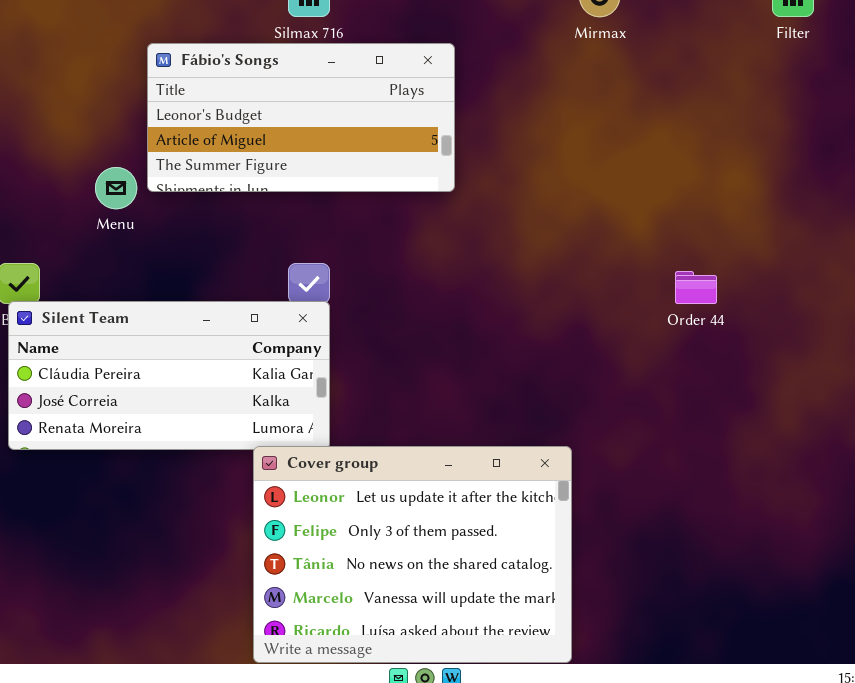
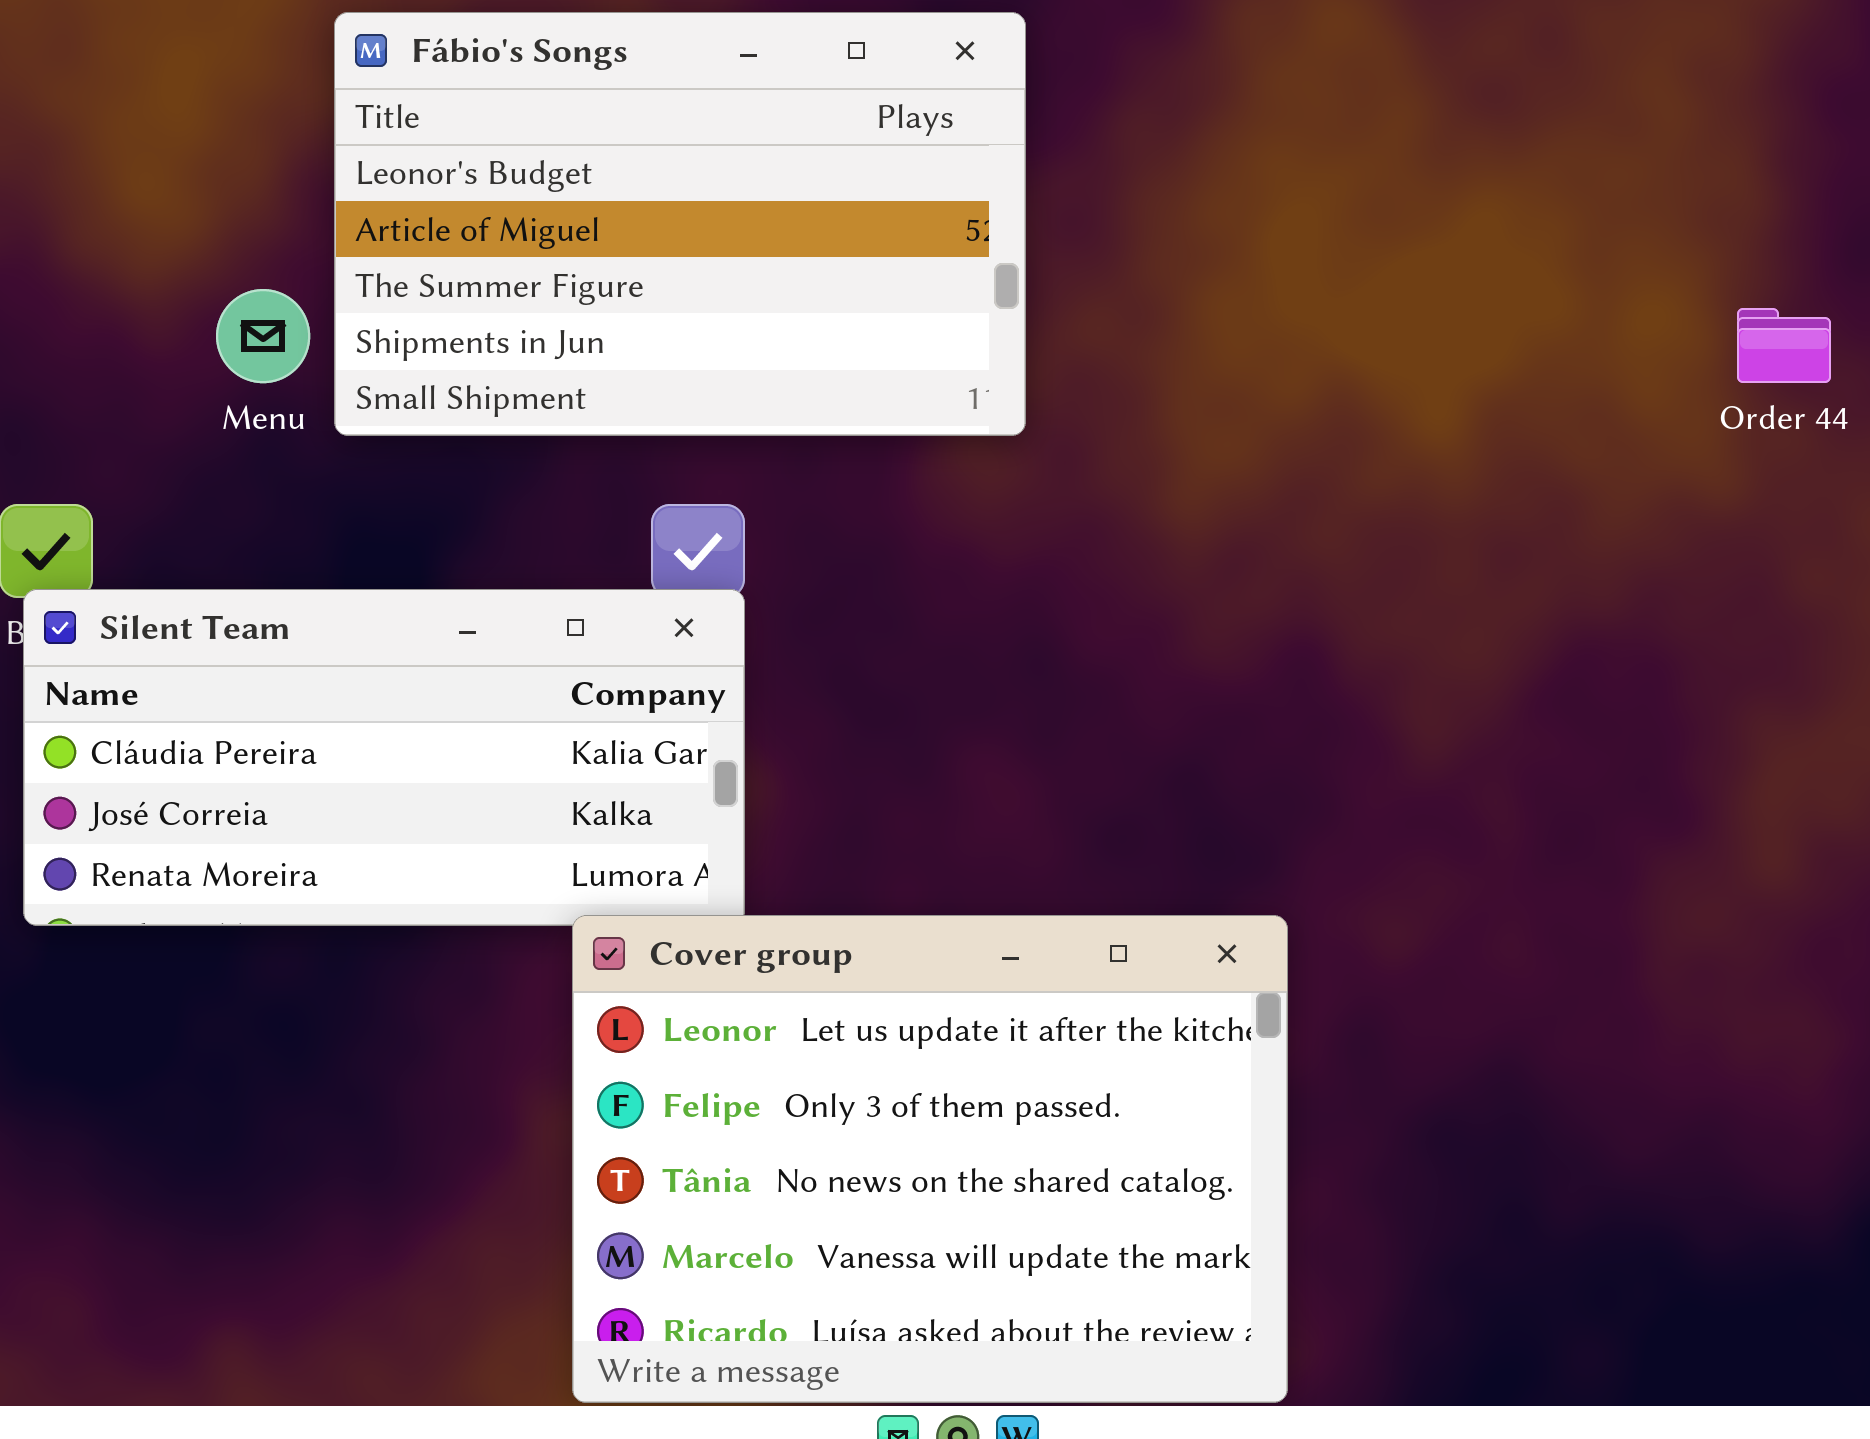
Fábio's Songs: [147,43,455,192] -> [334,12,1026,436], resized
Order 44: [675,271,717,304] -> [1737,308,1831,383], moved

